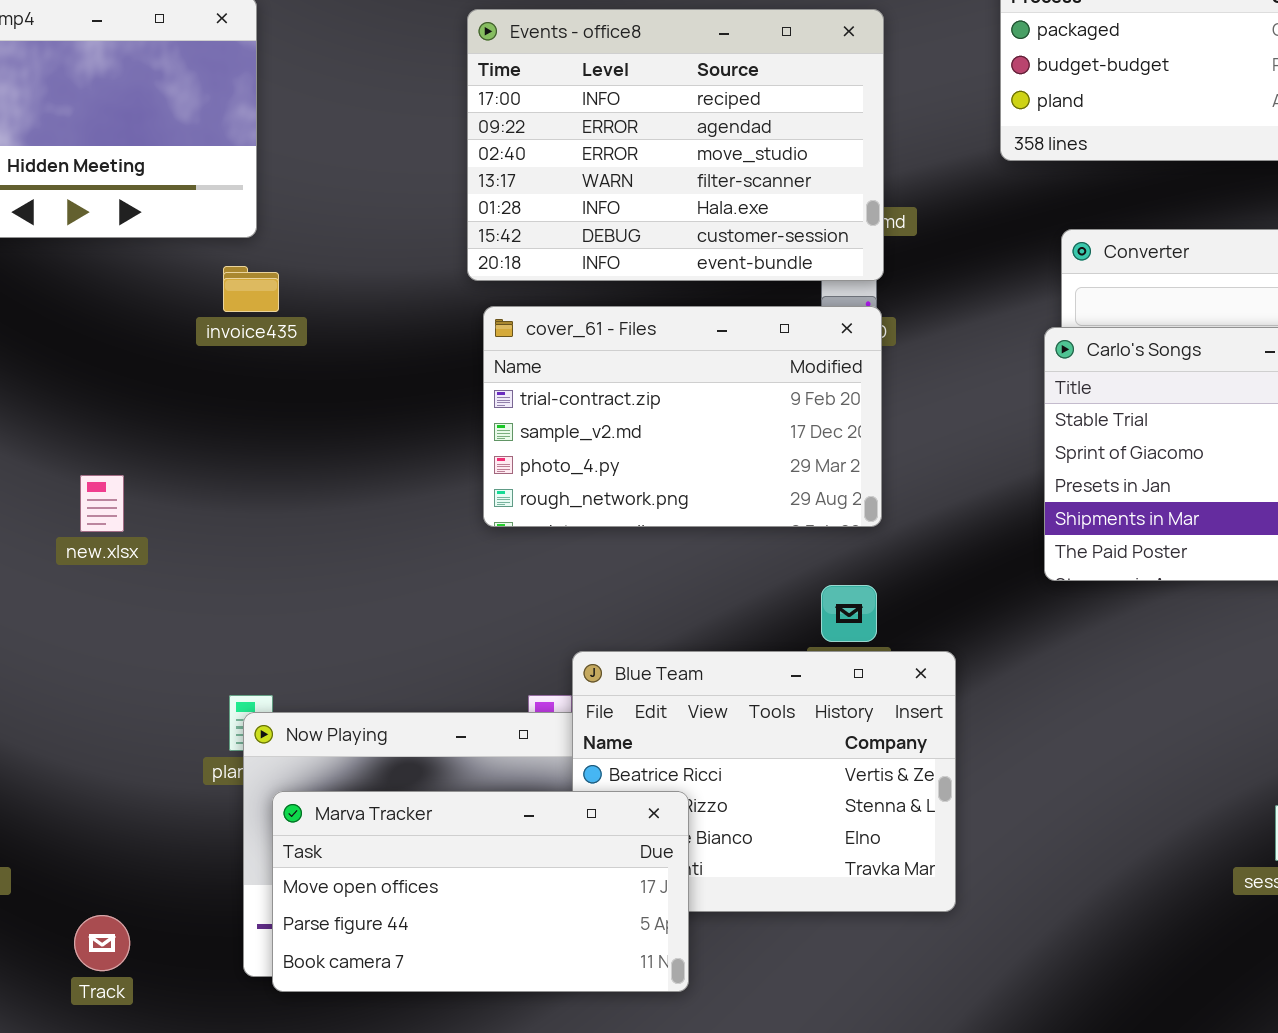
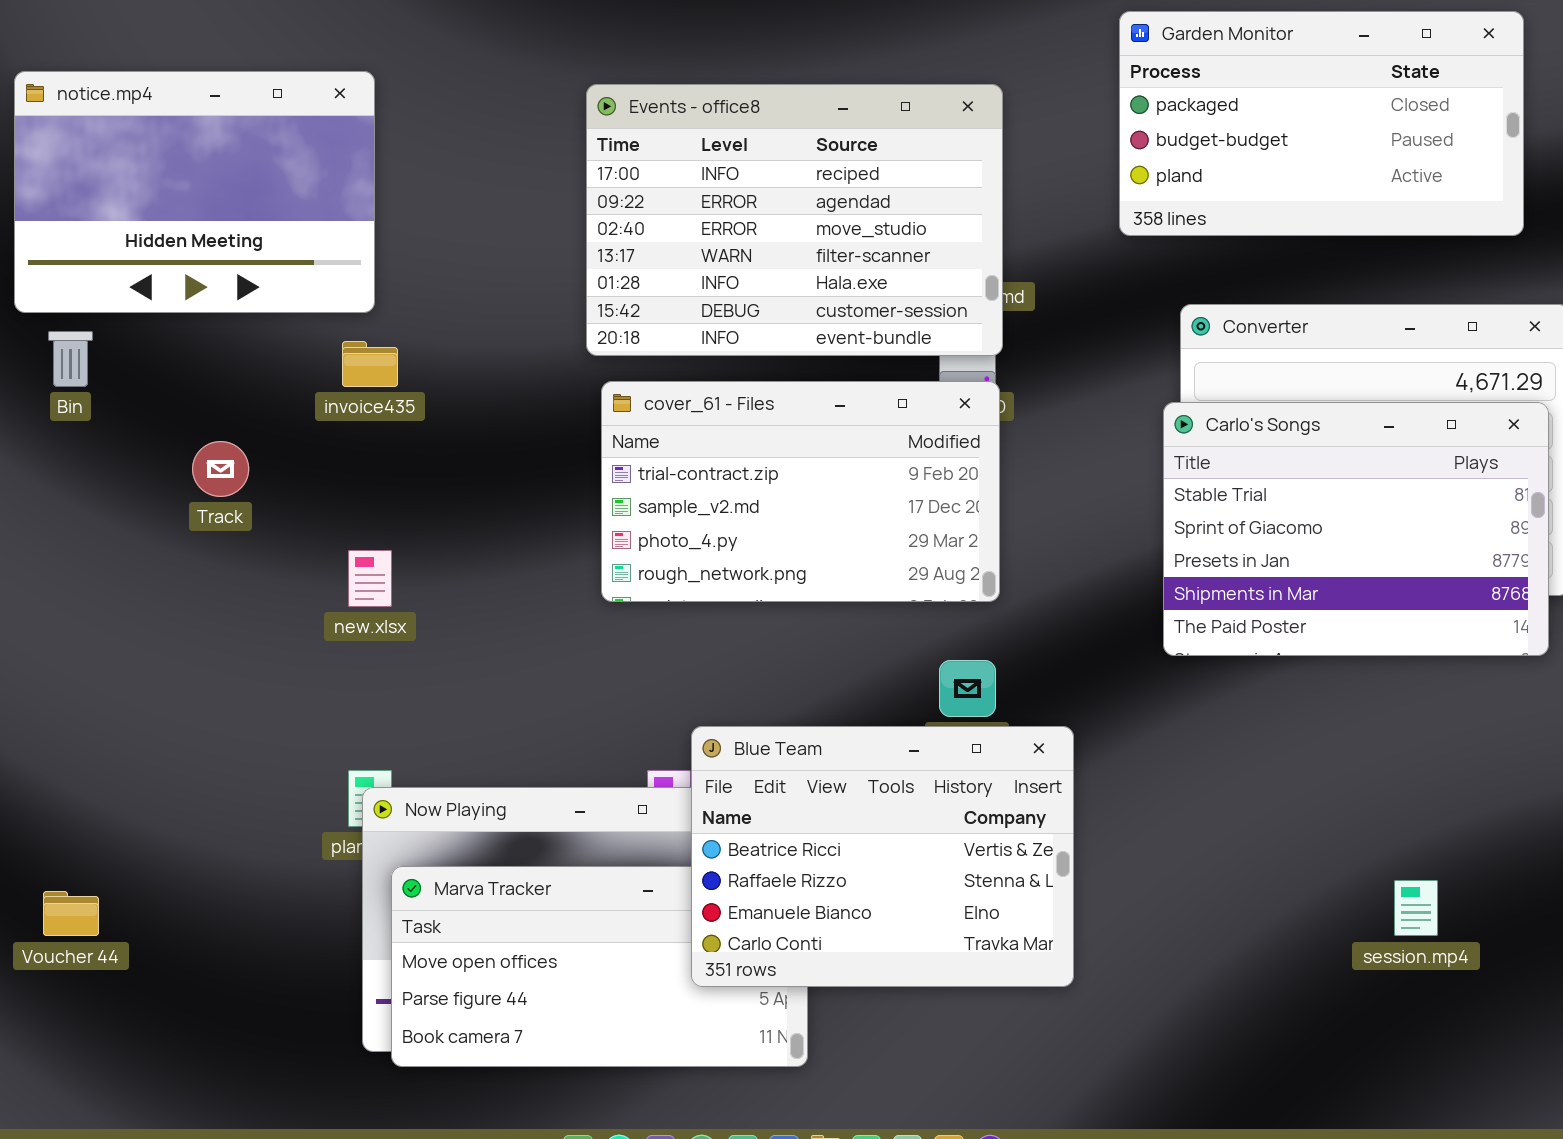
new.xlsx: [80,475,124,532] -> [348,550,392,607], moved
Blue Team: [572,651,956,912] -> [691,726,1074,987], raised
Track: [74,915,130,971] -> [192,441,249,497], moved

